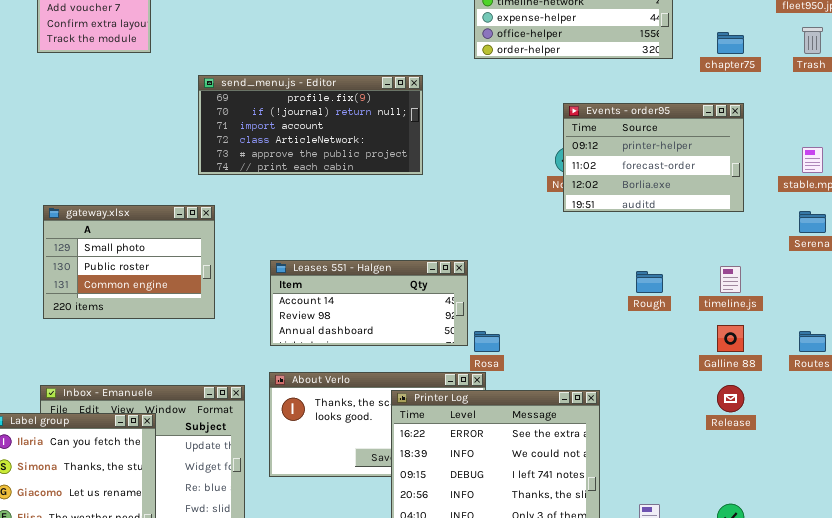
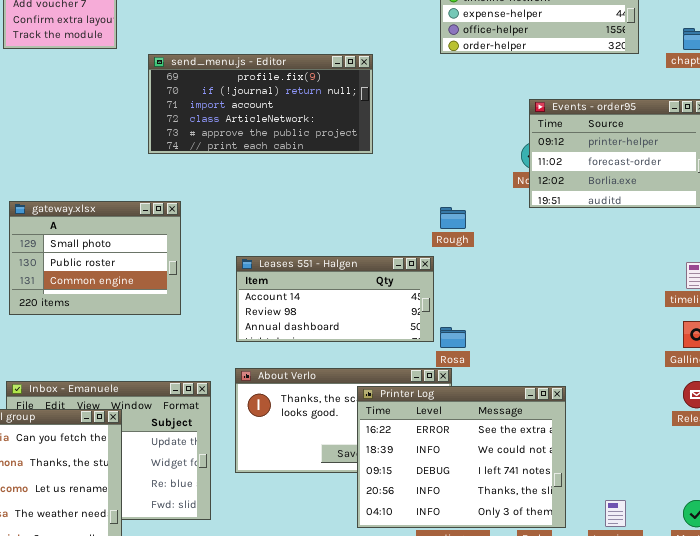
send_menu.js - Editor: [198,75,423,175] -> [148,54,373,154], moved
Rough: [636,271,663,293] -> [440,207,466,229], moved

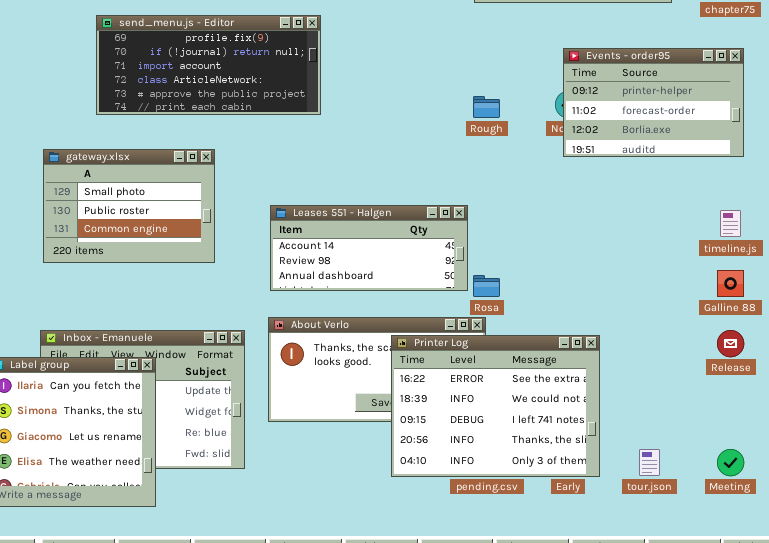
send_menu.js - Editor: [148,54,373,154] -> [96,15,321,115], moved
Rough: [440,207,466,229] -> [473,96,500,118], moved

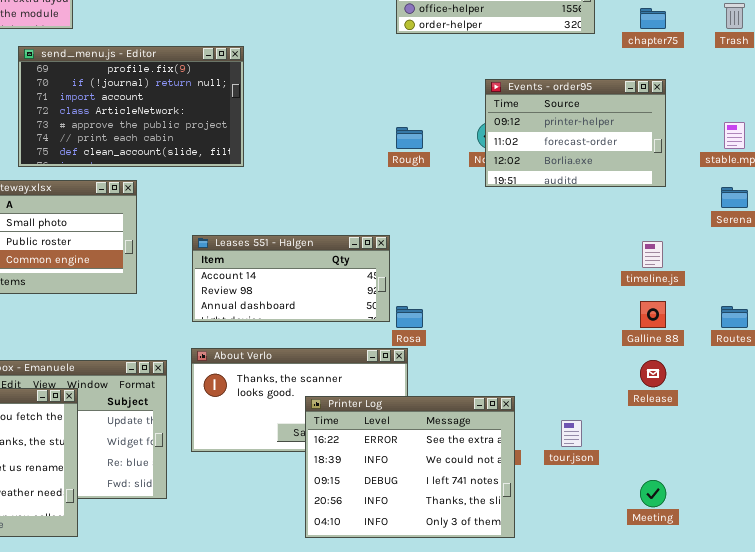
send_menu.js - Editor: [96,15,321,115] -> [18,46,244,167], resized
Printer Log: [391,335,600,477] -> [305,396,515,538], moved
tour.json: [639,449,660,476] -> [561,420,582,447], moved

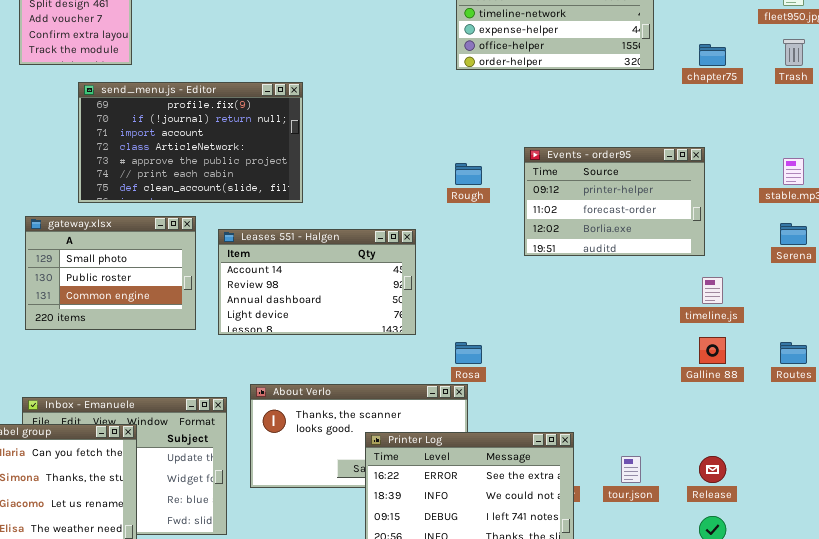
Events - order95: [485,79,666,187] -> [524,147,705,256], moved
Leases 551 - Halgen: [192,235,390,322] -> [218,229,416,335], moved, resized
Release: [640,360,666,387] -> [699,456,726,483], moved

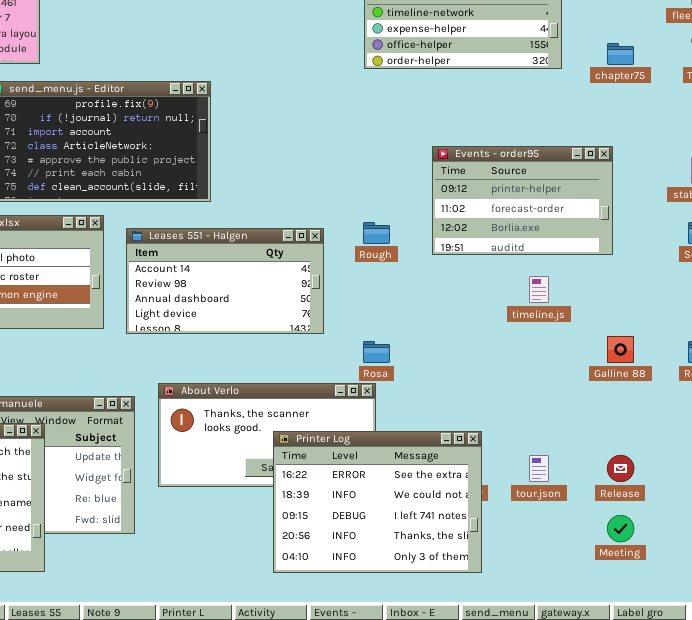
Rough: [455,163,482,185] -> [363,222,390,244], moved
timeline.js: [702,277,723,304] -> [529,276,549,303], moved

